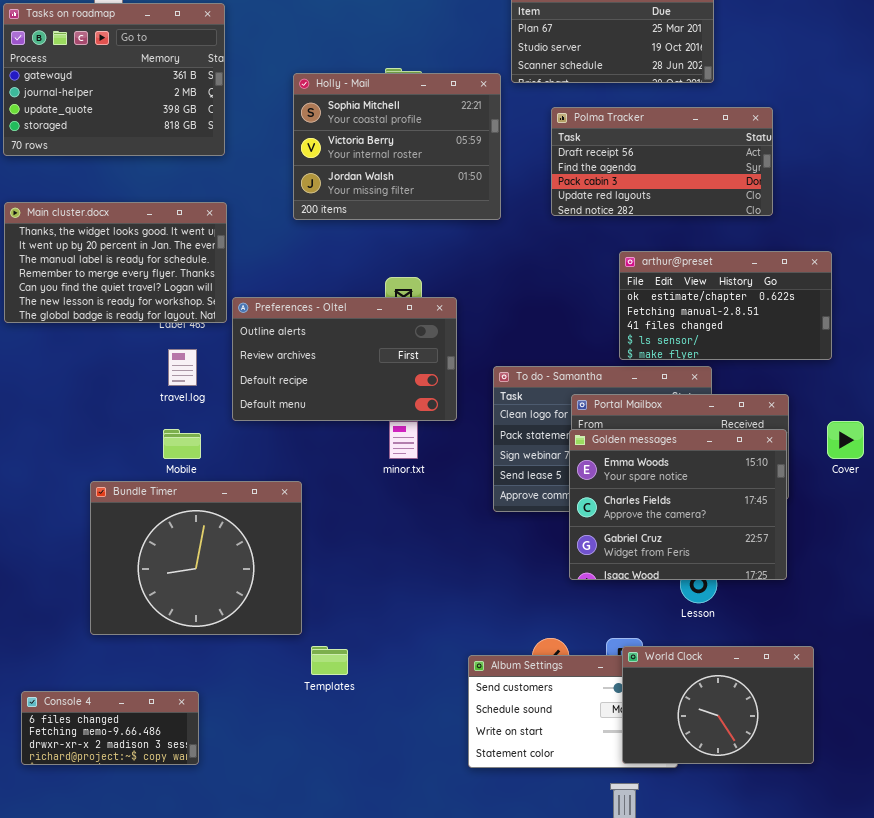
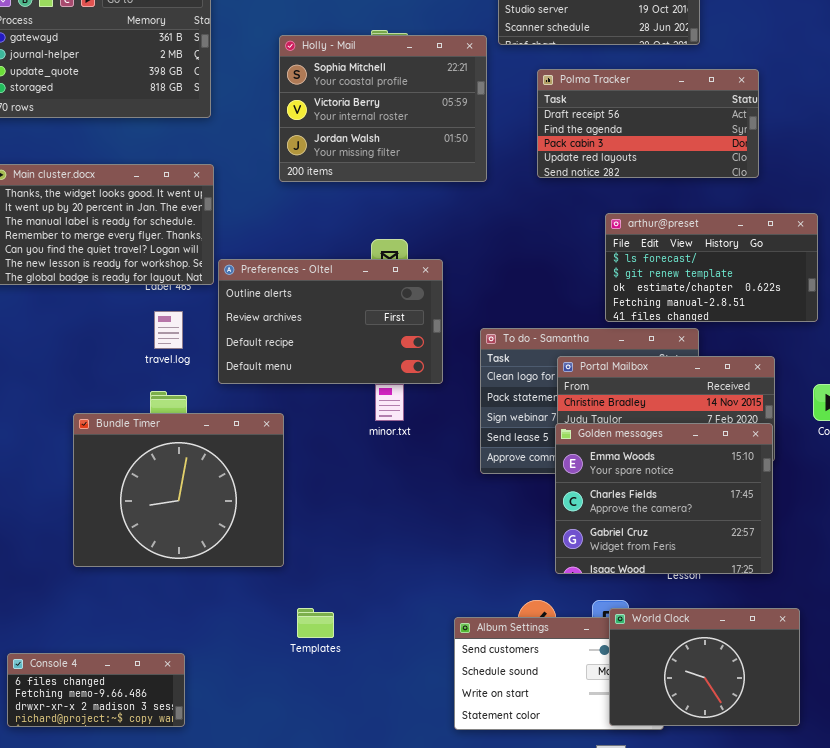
arthur@preset: [619,251,832,360] -> [605,213,818,322], scrolled up 2 rows
Golden messages: [569,429,787,580] -> [555,423,773,574], moved
Bundle Timer: [90,481,302,635] -> [73,413,284,567], moved

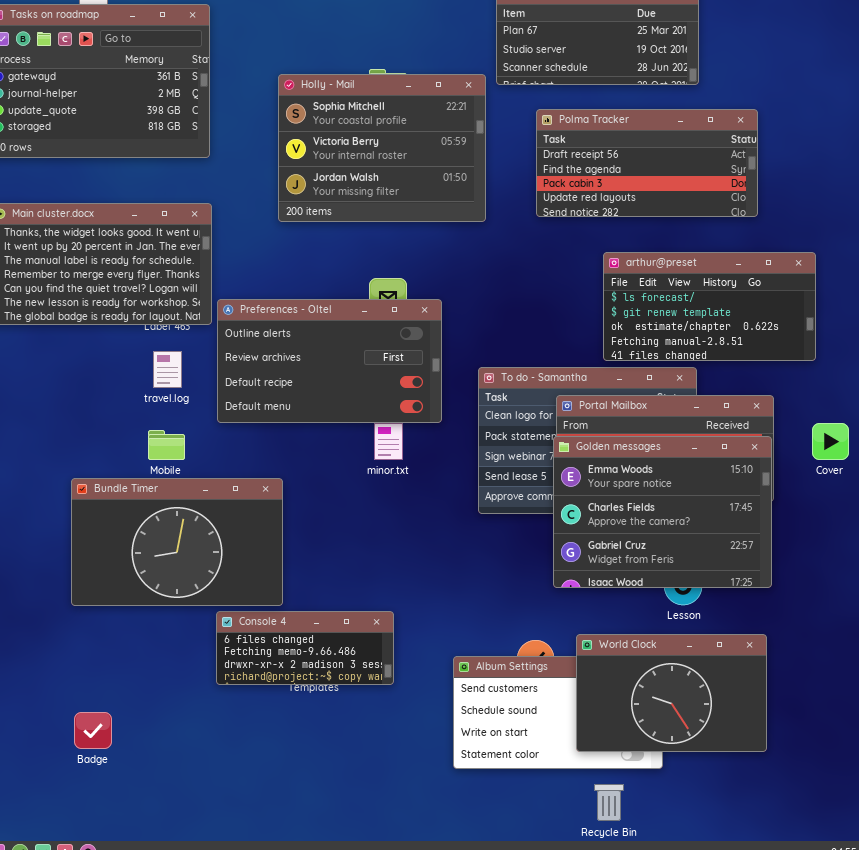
Bundle Timer: [73,413,284,567] -> [71,478,283,606], resized
Golden messages: [555,423,773,574] -> [553,436,772,588], moved
World Clock: [609,608,800,726] -> [576,634,767,752], moved
Console 4: [7,653,185,727] -> [216,611,394,685], moved

